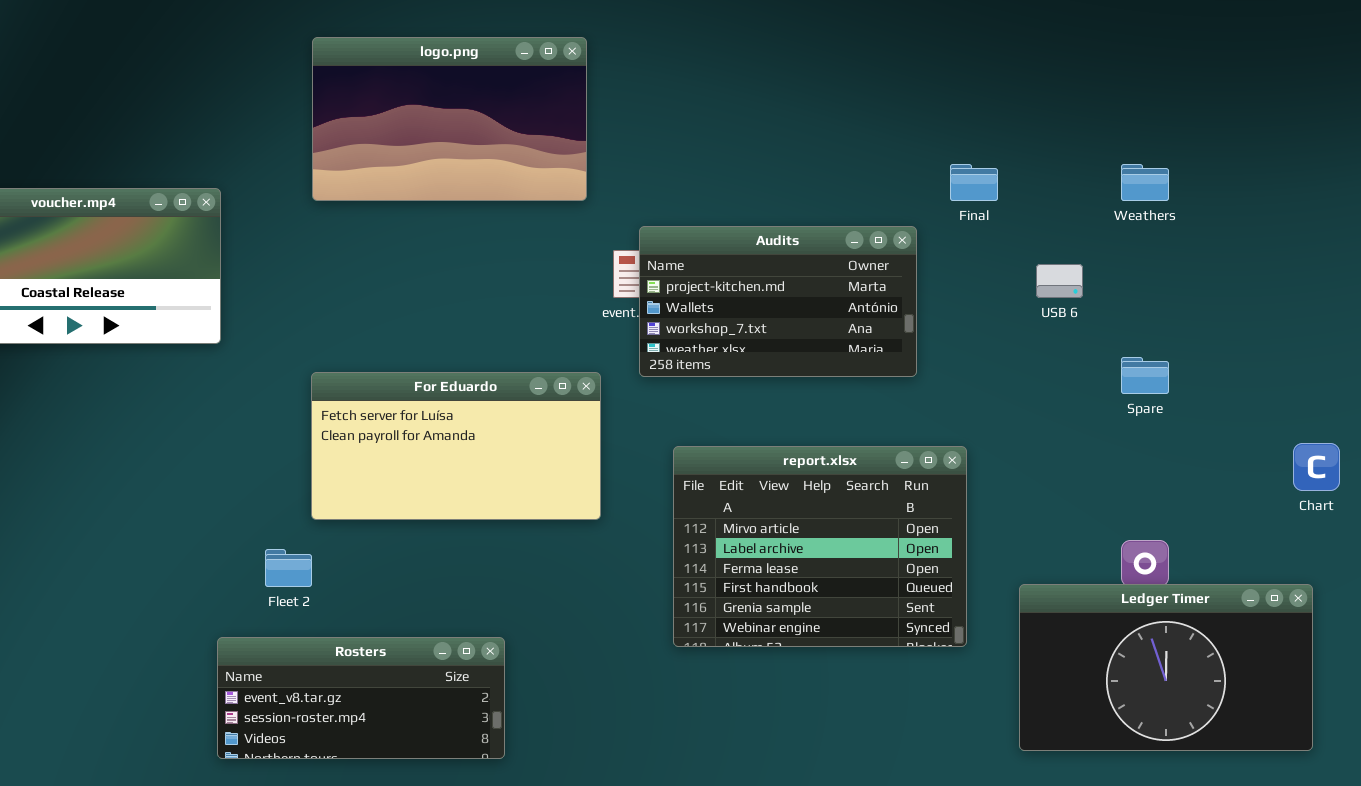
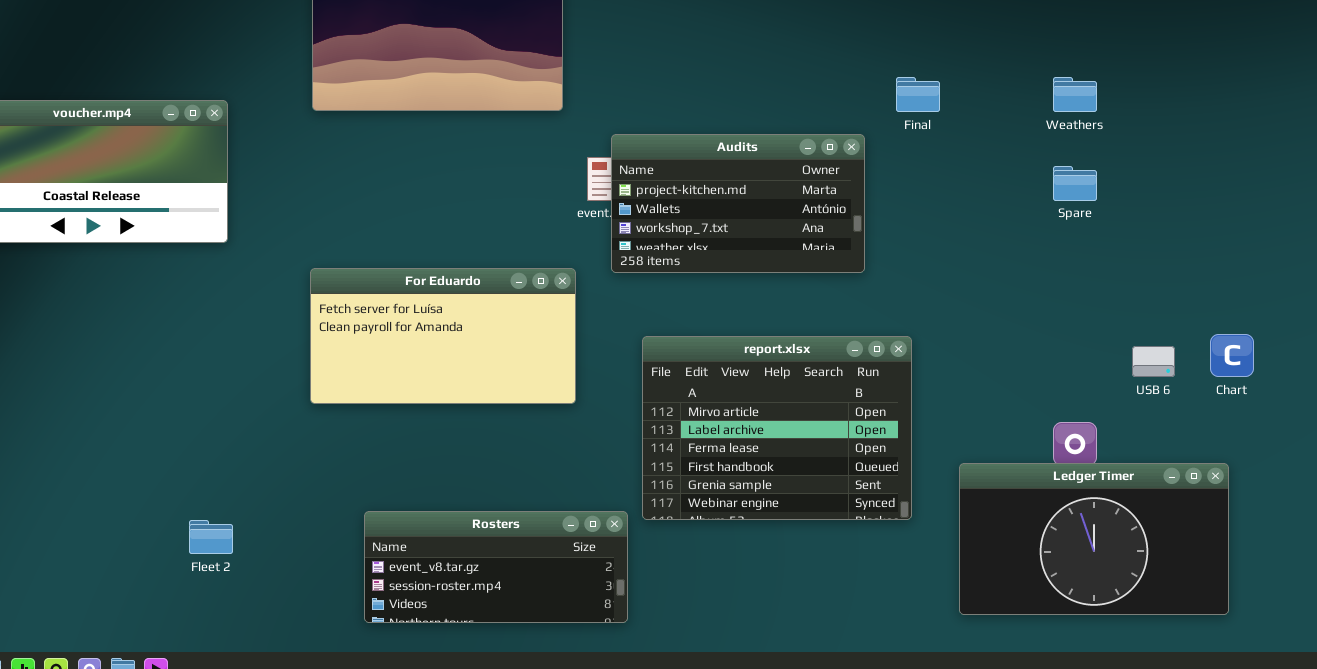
USB 6: [1036,264,1083,298] -> [1132,346,1175,377], moved
Spare: [1121,357,1169,394] -> [1053,166,1097,201], moved
Fleet 2: [265,549,312,587] -> [189,520,233,554], moved
Rosters: [217,637,505,759] -> [364,511,628,623], moved

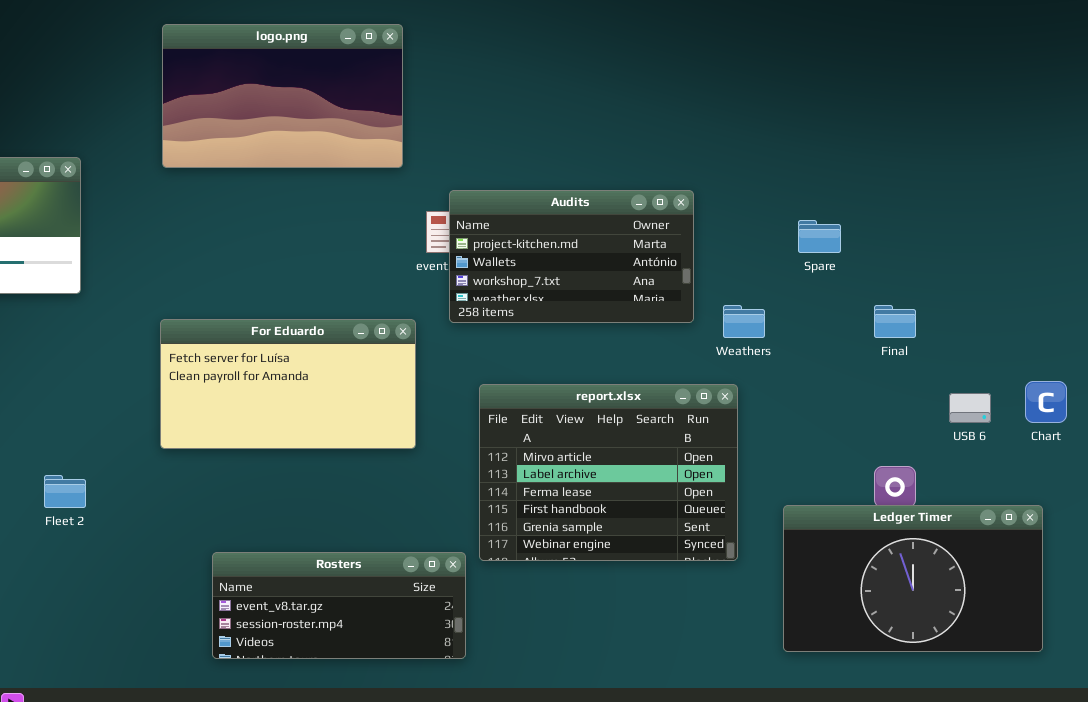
Final: [896,77,940,112] -> [874,305,916,338], moved
Weathers: [1053,77,1097,112] -> [723,305,765,338], moved
Spare: [1053,166,1097,201] -> [798,220,841,253], moved
Fleet 2: [189,520,233,554] -> [44,475,86,508], moved

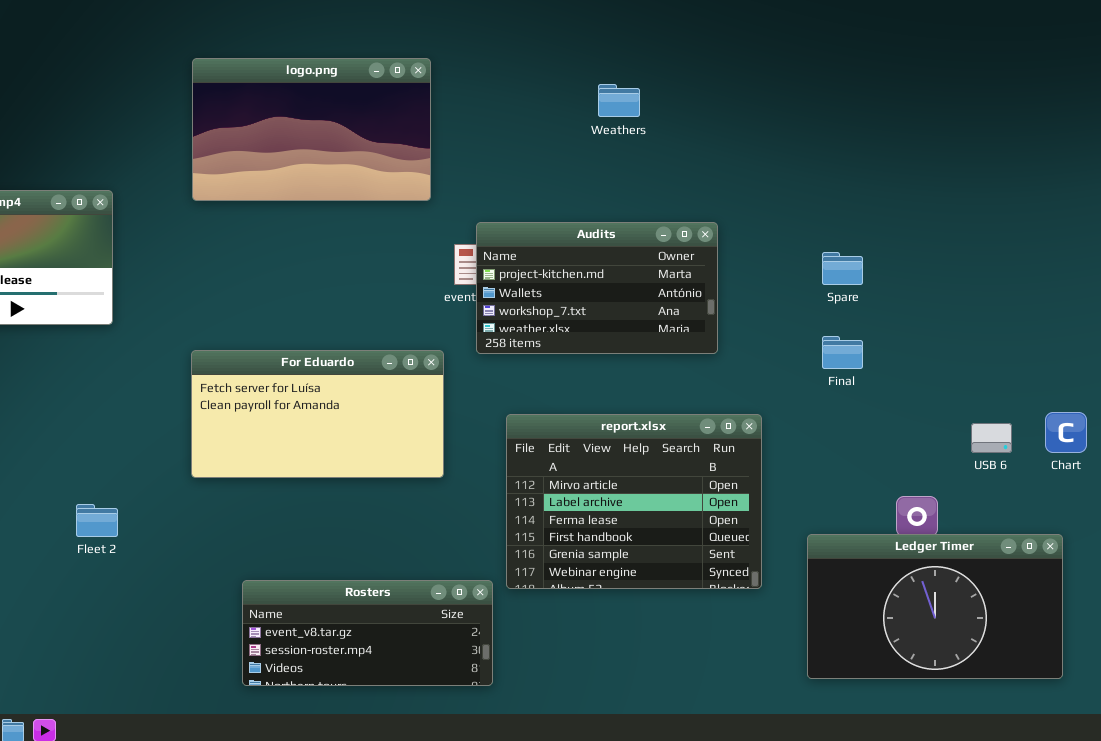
Weathers: [723,305,765,338] -> [598,84,640,117], moved
Final: [874,305,916,338] -> [822,336,863,369], moved

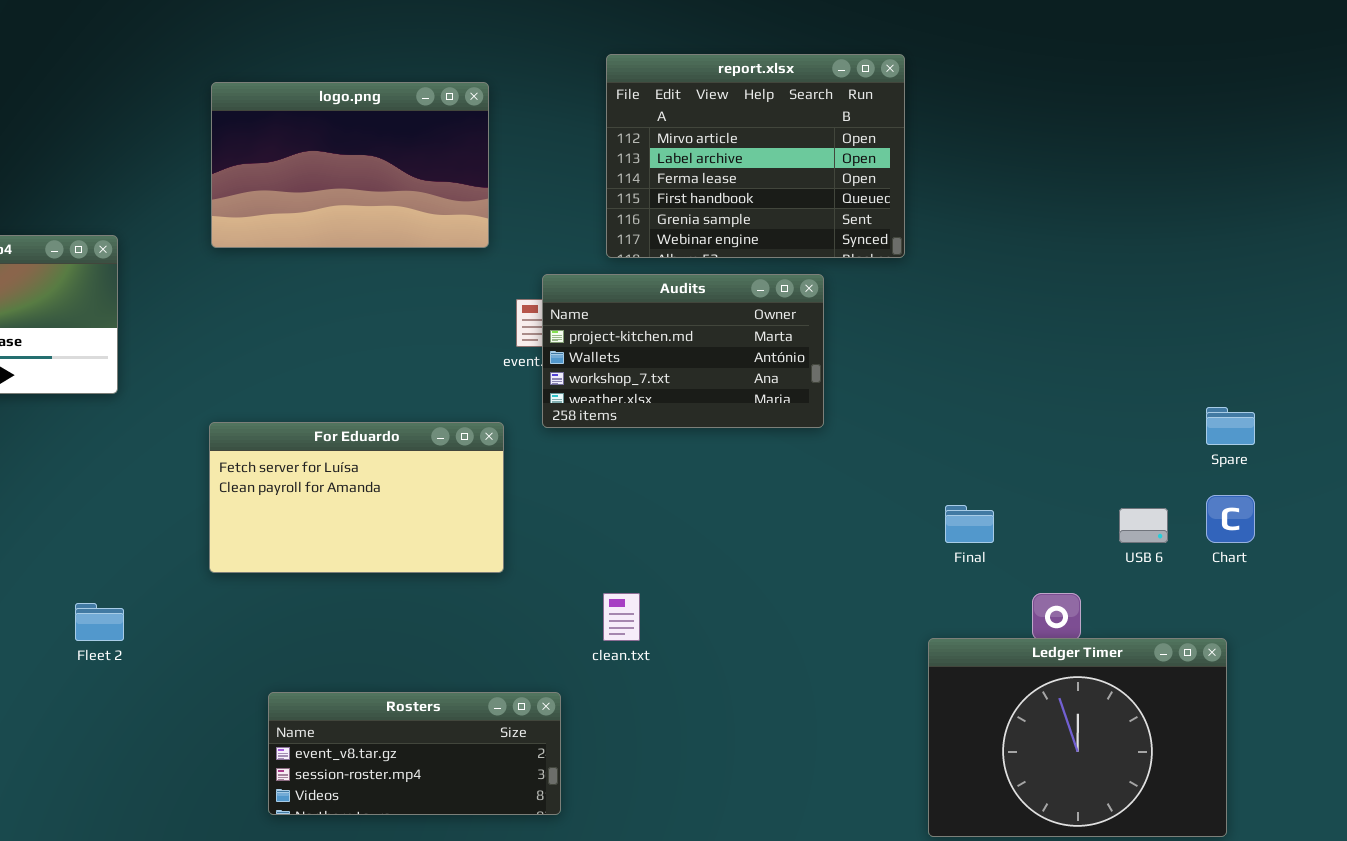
Spare: [822,252,863,285] -> [1206,407,1255,445], moved
Final: [822,336,863,369] -> [945,505,994,543], moved
report.xlsx: [506,414,762,589] -> [606,54,905,258], moved
Ledger Timer: [807,534,1063,679] -> [928,638,1227,837], resized

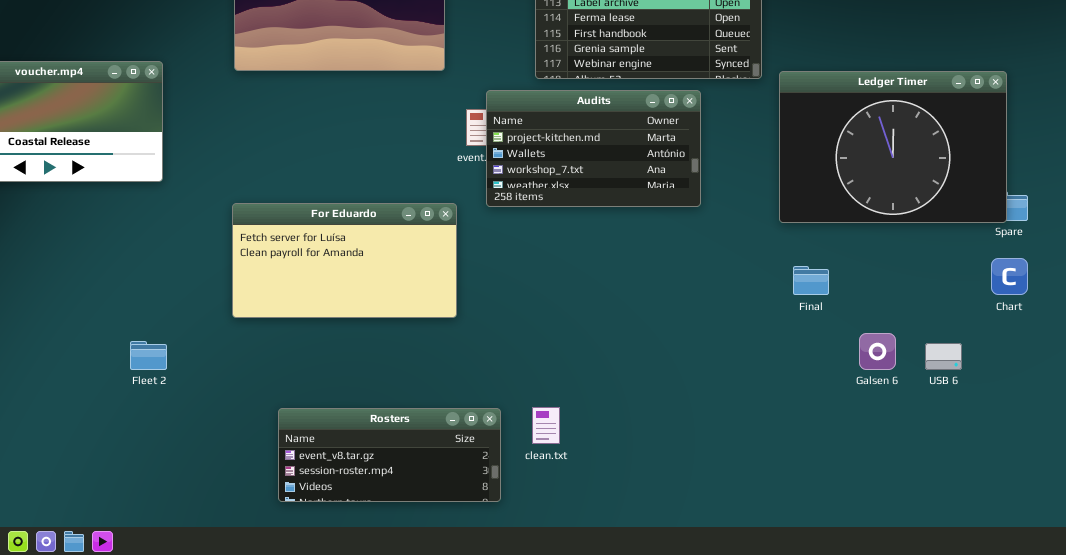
USB 6: [1119,508,1168,543] -> [925,343,962,370], moved
clean.txt: [603,593,640,641] -> [532,407,560,444], moved
Ledger Timer: [928,638,1227,837] -> [779,71,1007,223], moved

